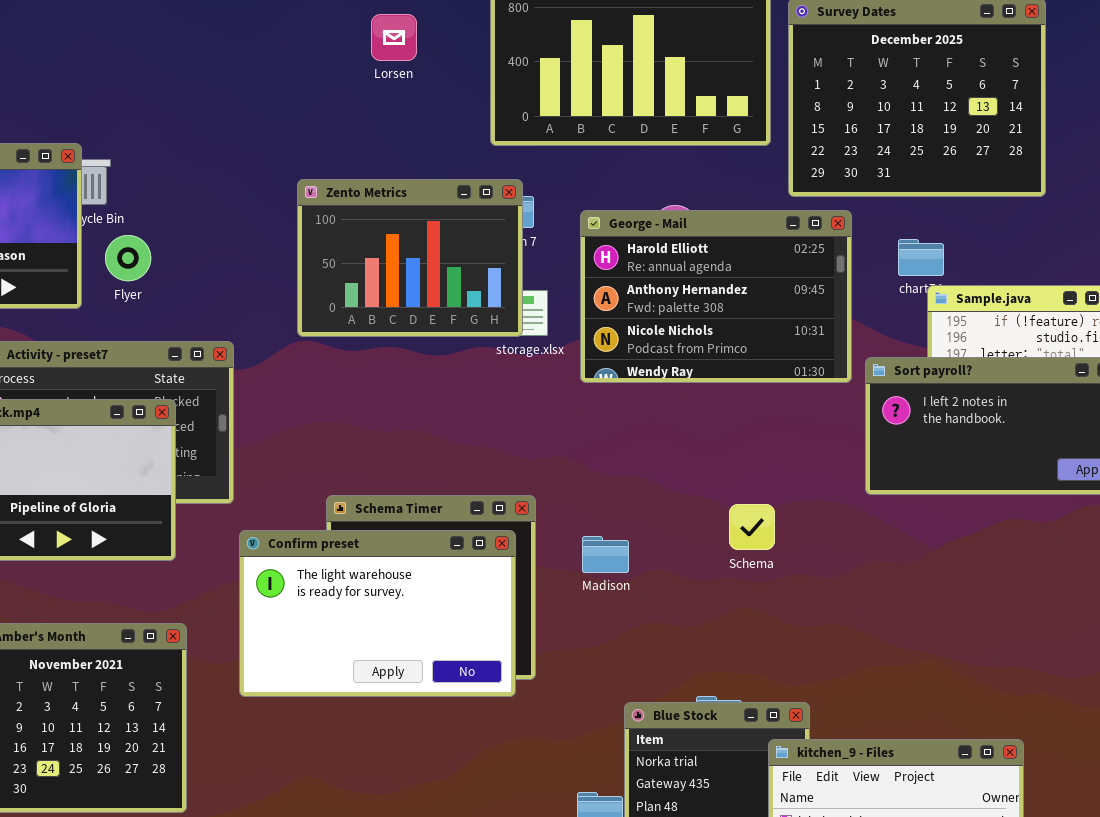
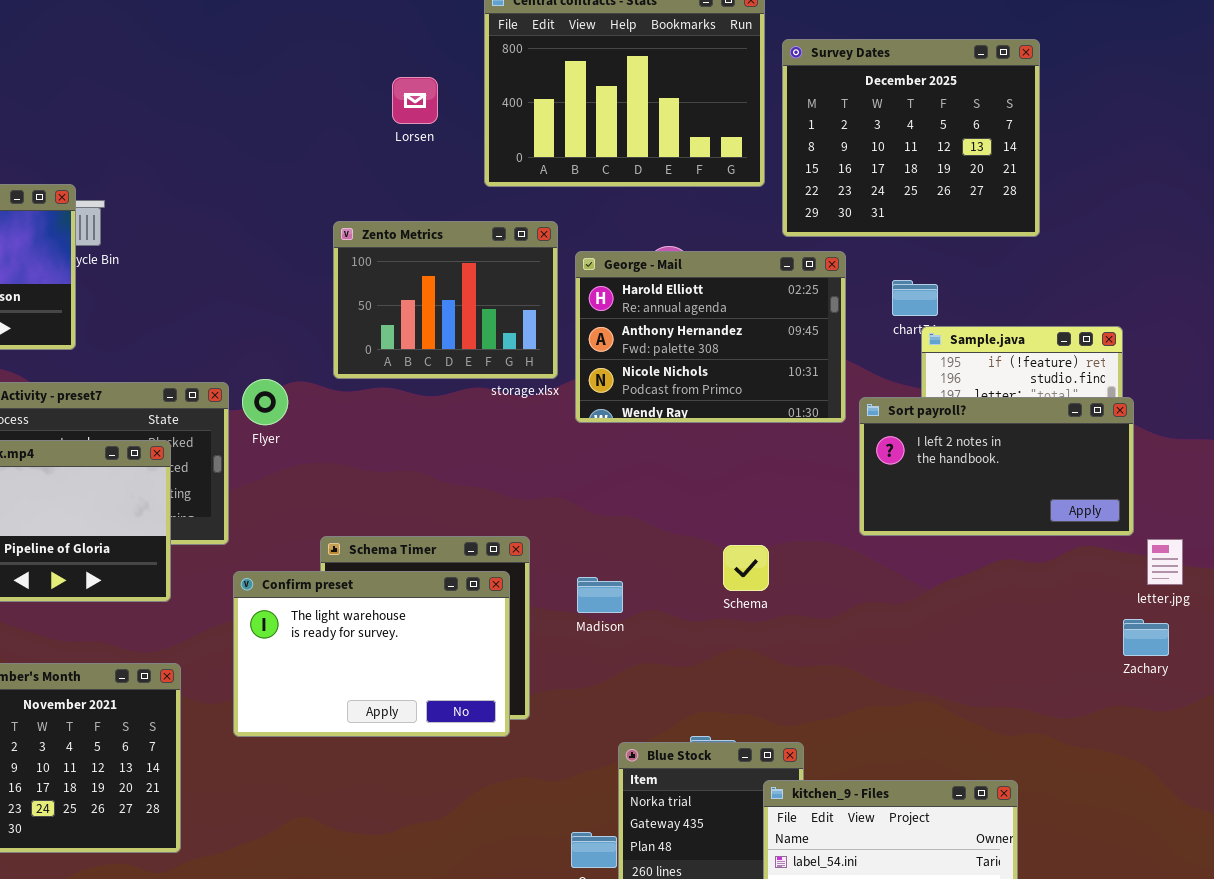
Lorsen: [371,14,417,61] -> [392,77,438,124], moved
Zento Metrics: [297,179,523,337] -> [333,221,558,379], moved
Flyer: [105,235,151,281] -> [242,379,288,425], moved

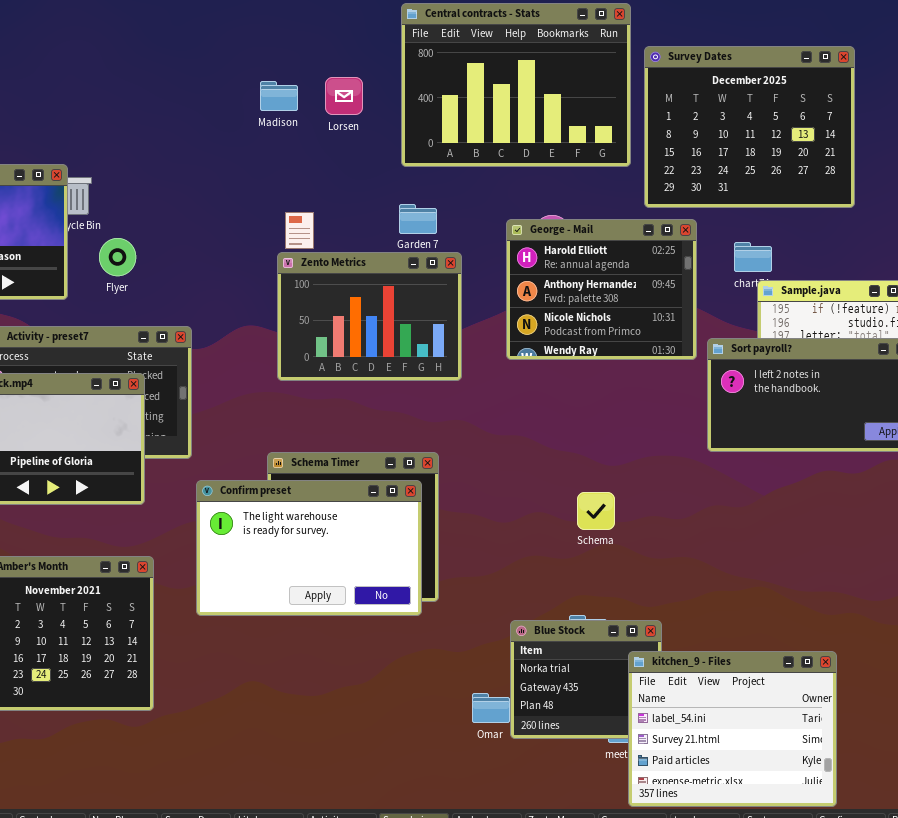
Zento Metrics: [333,221,558,379] -> [277,252,462,381], moved
George - Mail: [575,251,846,423] -> [506,219,697,360], resized
Flyer: [242,379,288,425] -> [99,238,136,276], moved
Schema: [723,545,769,591] -> [577,492,615,530], moved
Madison: [577,577,623,613] -> [260,81,298,111], moved

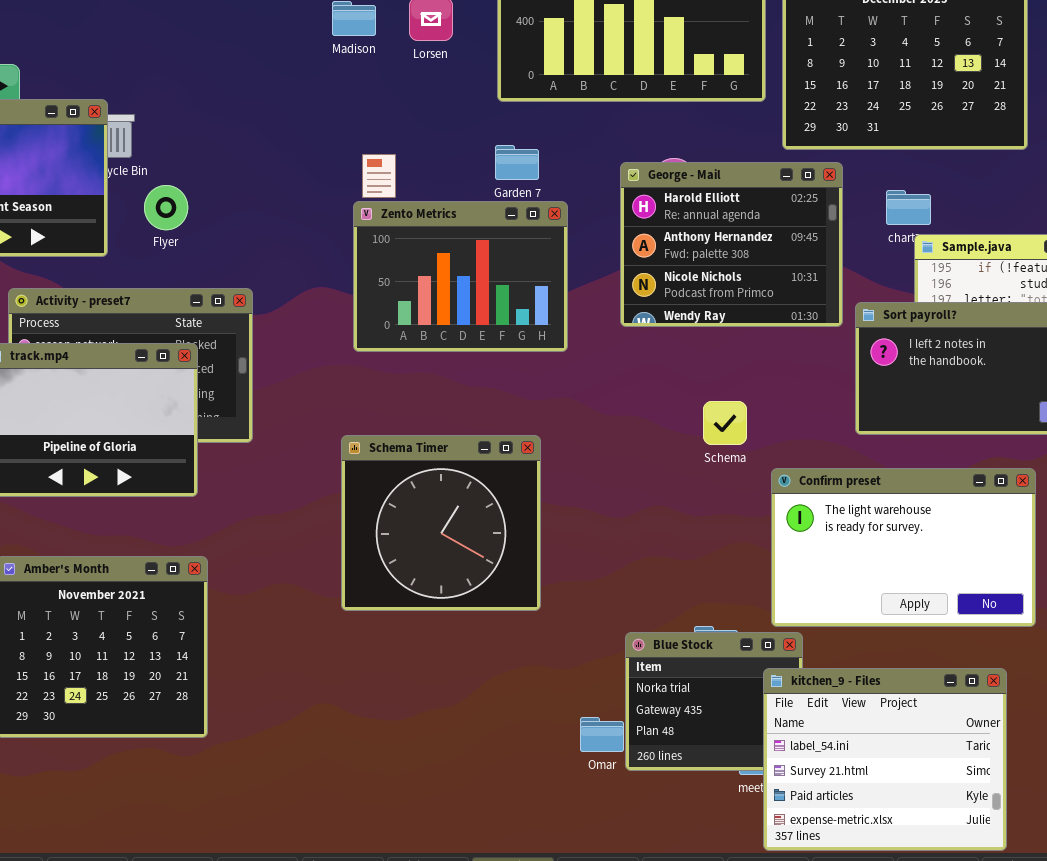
Confirm preset: [196,480,422,616] -> [771,468,1036,627], moved
Schema: [577,492,615,530] -> [703,401,747,445], moved

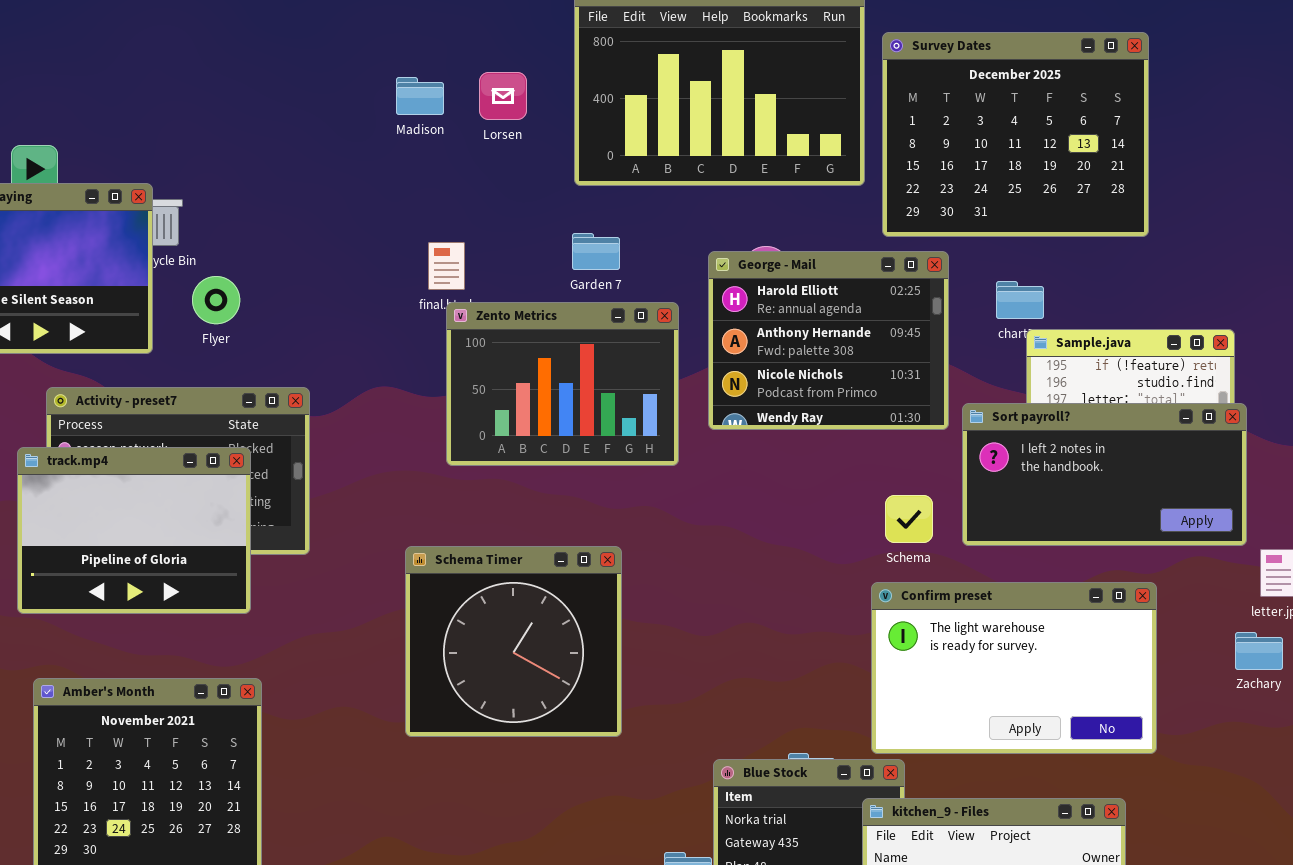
Zento Metrics: [353,201,568,352] -> [446,302,679,466], moved
Schema: [703,401,747,445] -> [885,495,933,543], moved

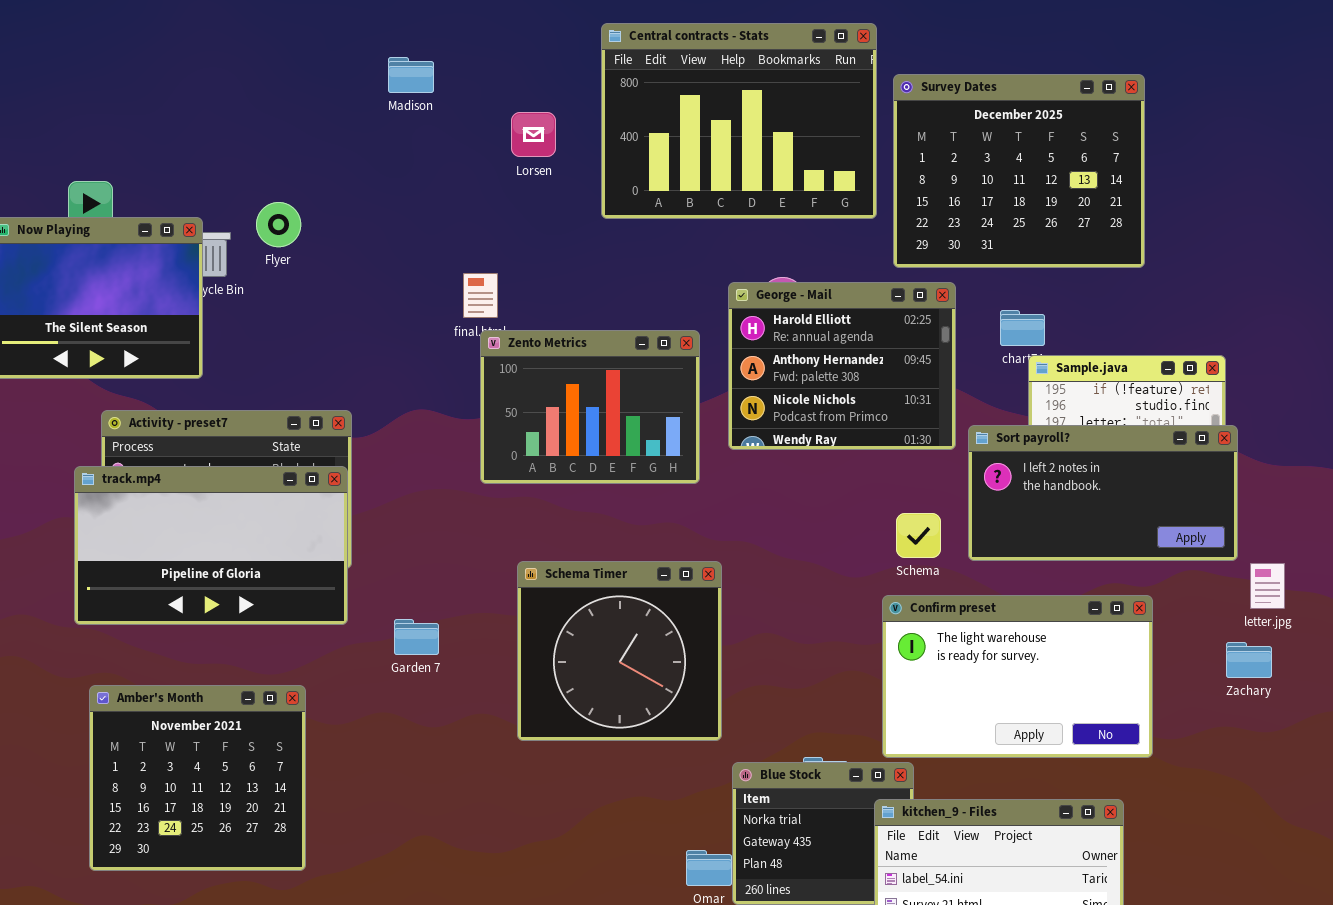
Madison: [396,77,444,115] -> [388,57,434,93], moved
Garden 7: [572,233,620,270] -> [394,619,439,655], moved
Flyer: [192,276,240,324] -> [256,202,301,247], moved
track.mp4: [17,447,251,614] -> [74,466,348,625], resized
Schema Timer: [405,546,622,737] -> [517,561,722,741], moved

